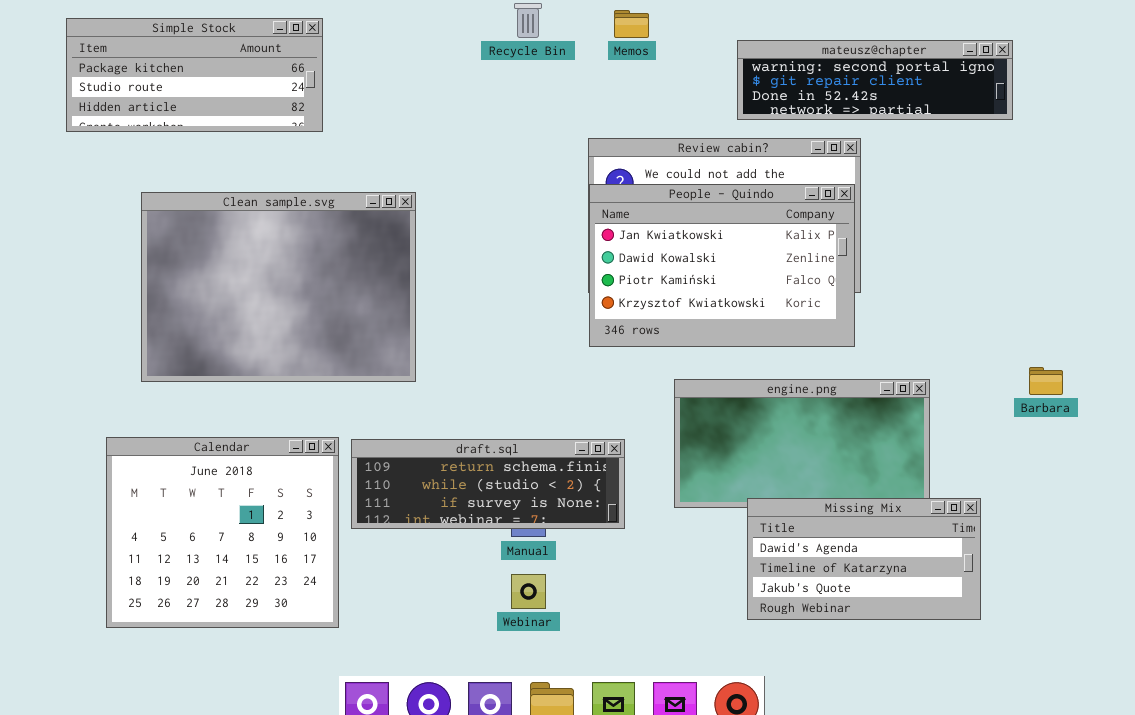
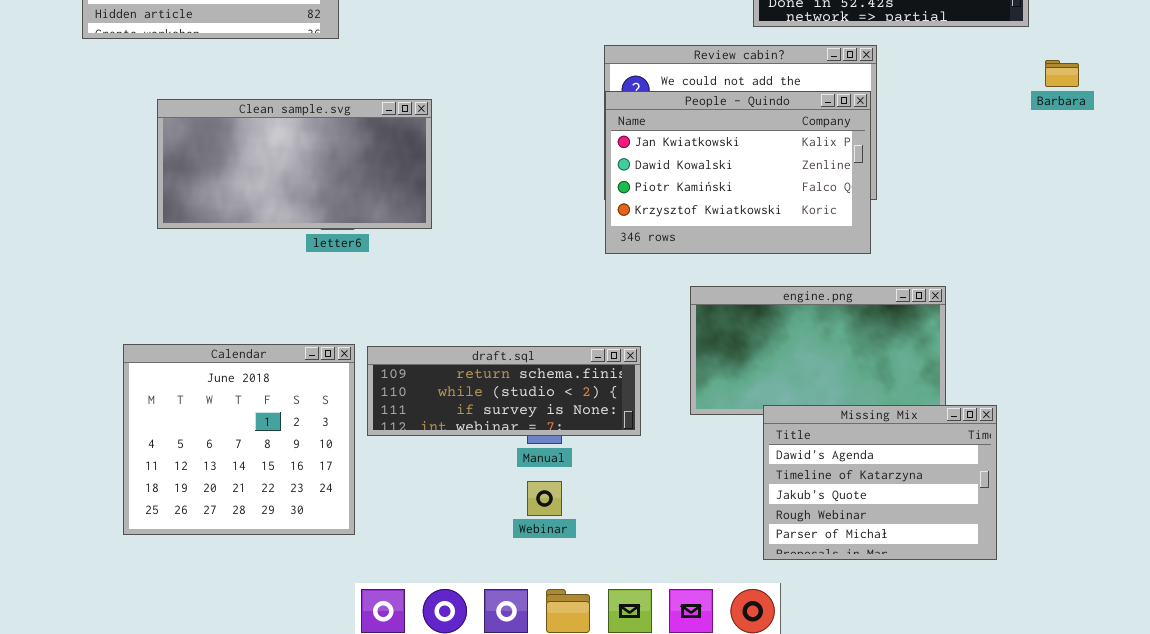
Clean sample.svg: [141,192,416,382] -> [157,99,432,229], resized
Barbara: [1029,367,1063,395] -> [1045,60,1079,87], moved
Missing Mix: [747,498,981,620] -> [763,405,997,560], resized

